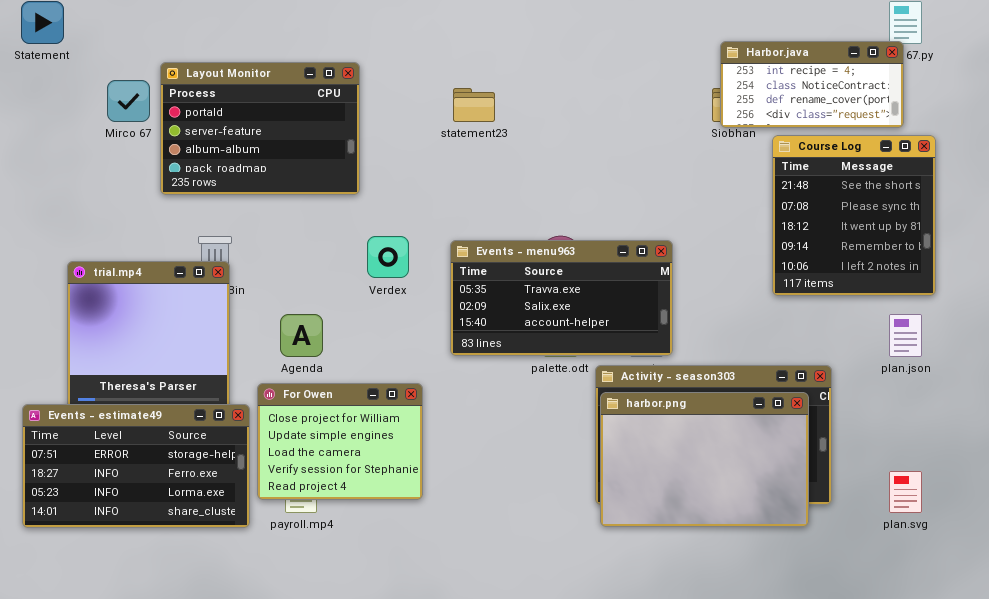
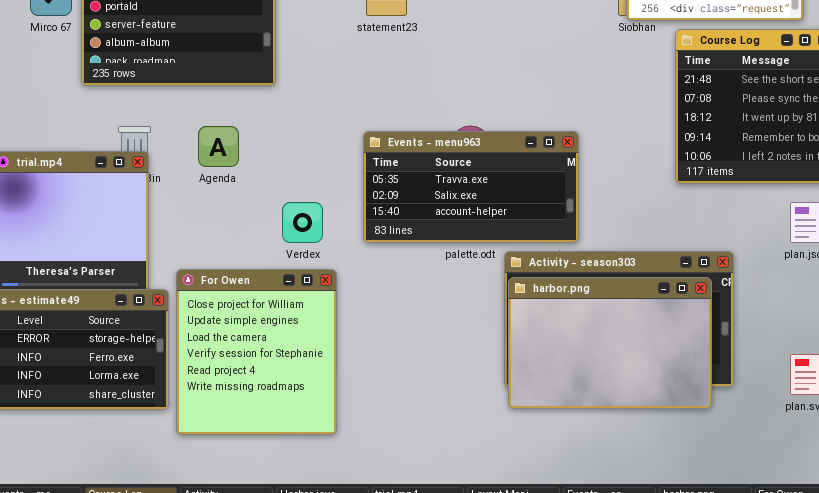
Verdex: [367,236,409,278] -> [282,202,323,243], moved
Agenda: [280,314,323,357] -> [198,126,239,167], moved
For Owen: [257,383,423,500] -> [176,269,337,435], resized

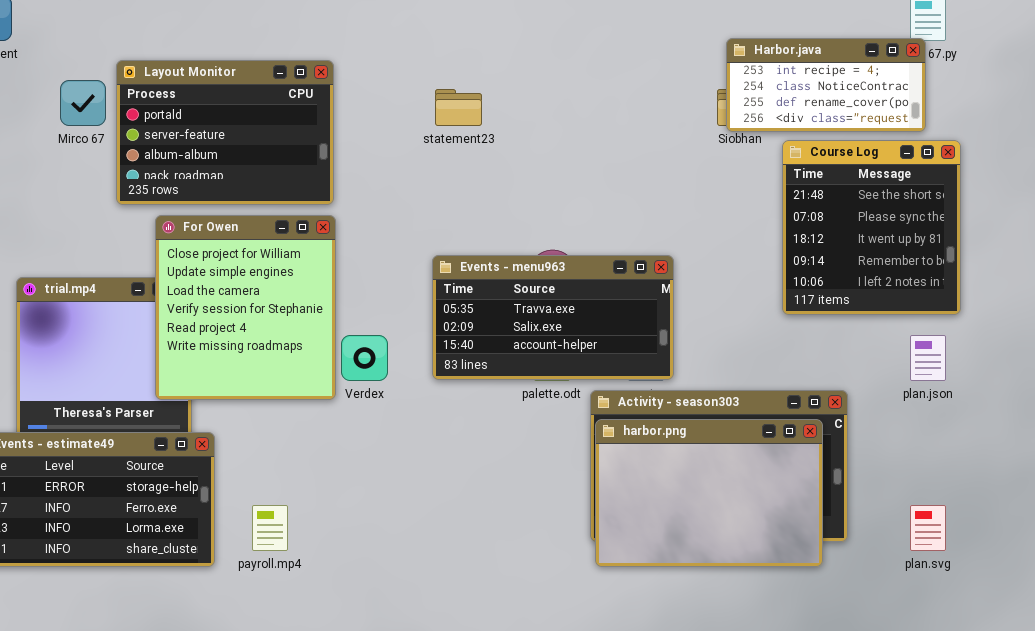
For Owen: [176,269,337,435] -> [155,215,336,400], moved

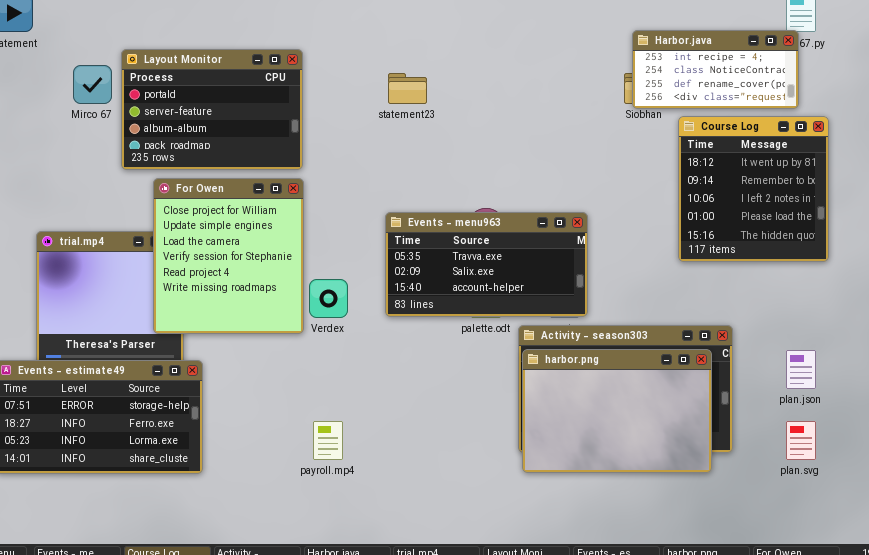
Course Log: [782,140,961,315] -> [678,116,829,262], scrolled down 2 rows
plan.json: [910,335,946,381] -> [786,350,816,389], moved
payroll.mp4: [252,505,288,551] -> [313,421,343,460], moved

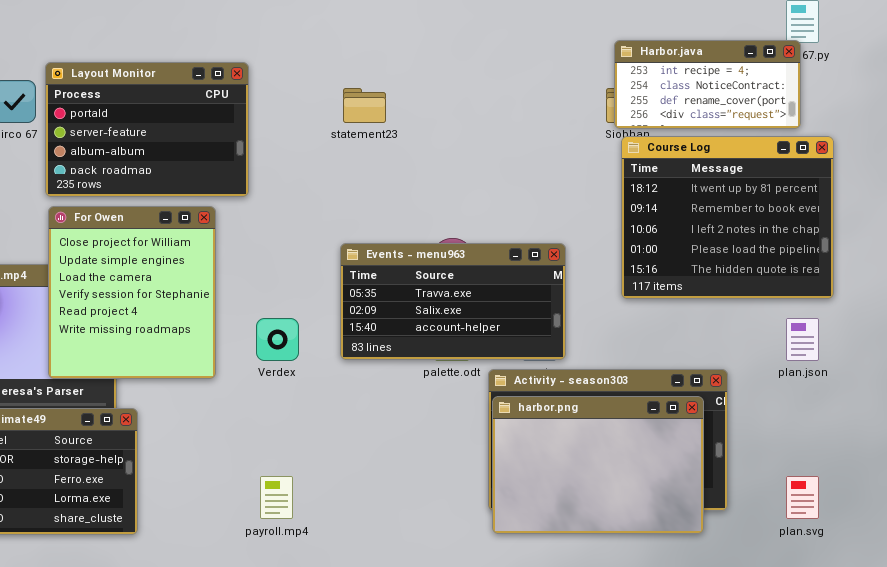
Course Log: [678,116,829,262] -> [621,136,834,299], resized
For Owen: [153,178,304,334] -> [48,206,216,379], moved
plan.json: [786,350,816,389] -> [786,318,819,361], moved

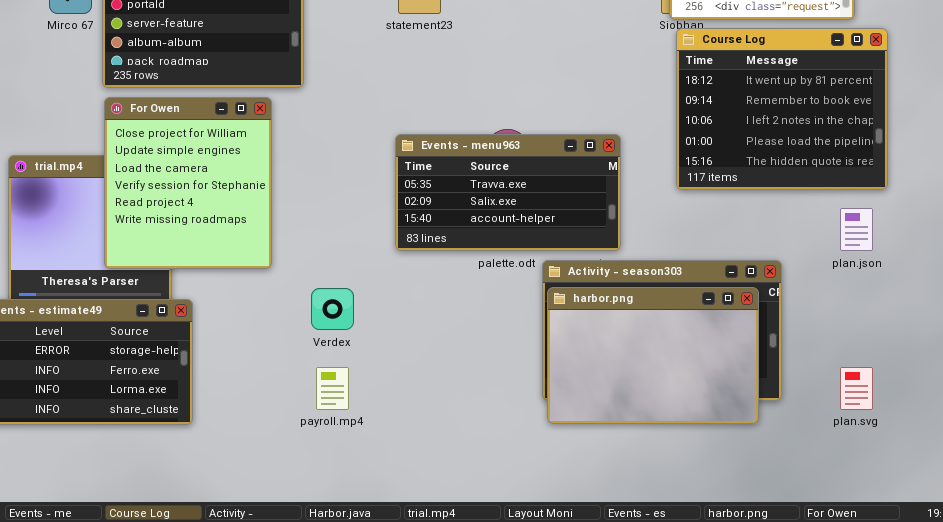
Verdex: [256,318,299,361] -> [311,288,354,330], moved

